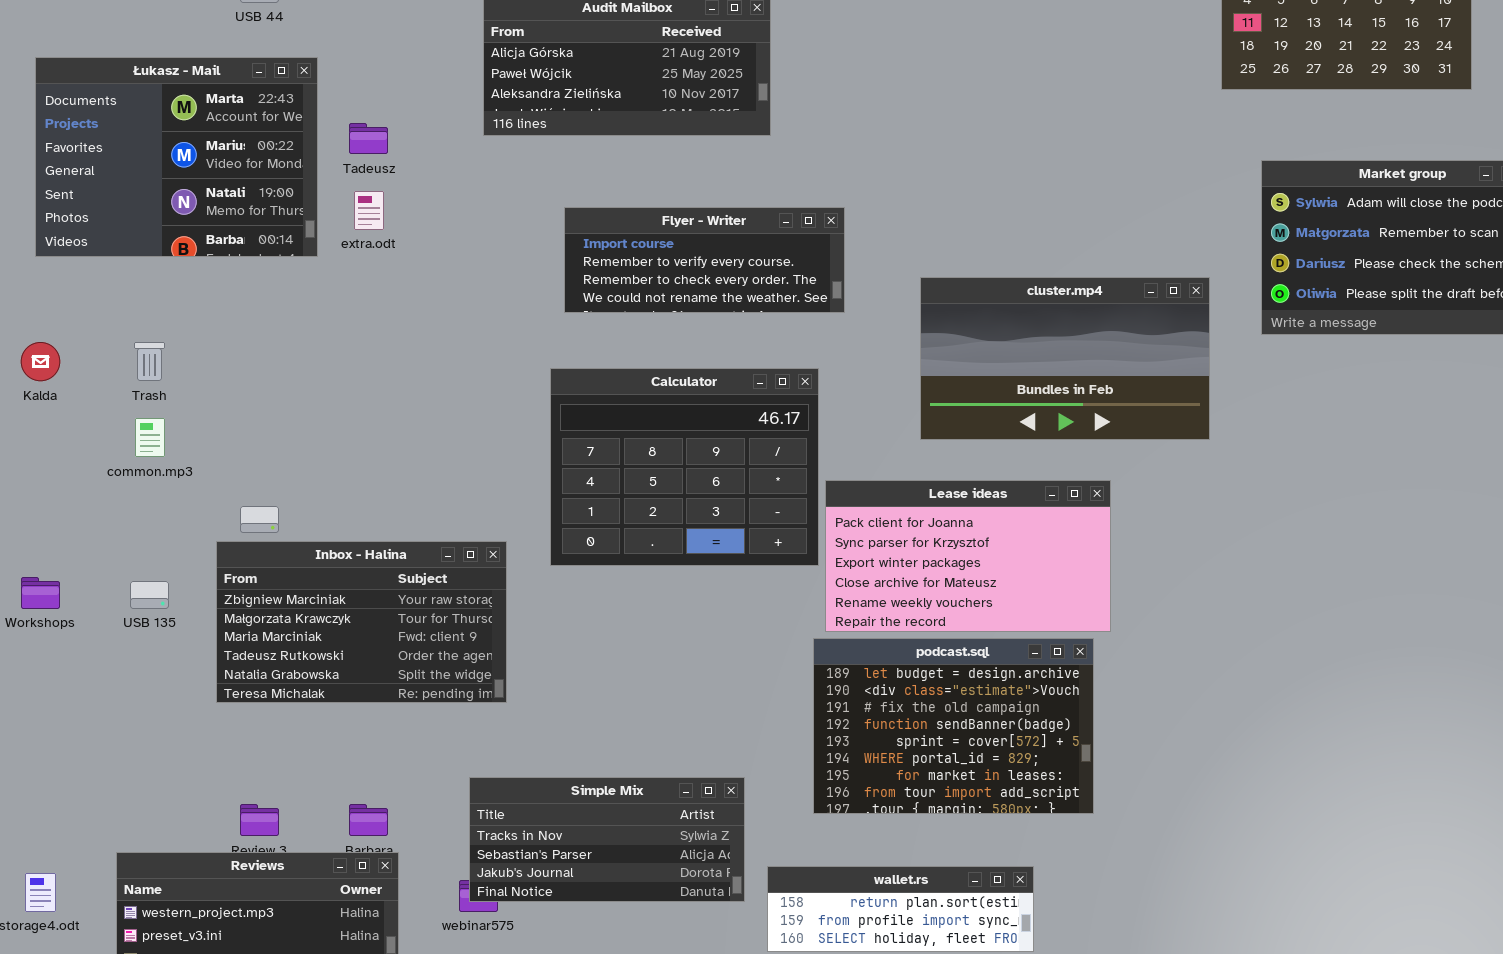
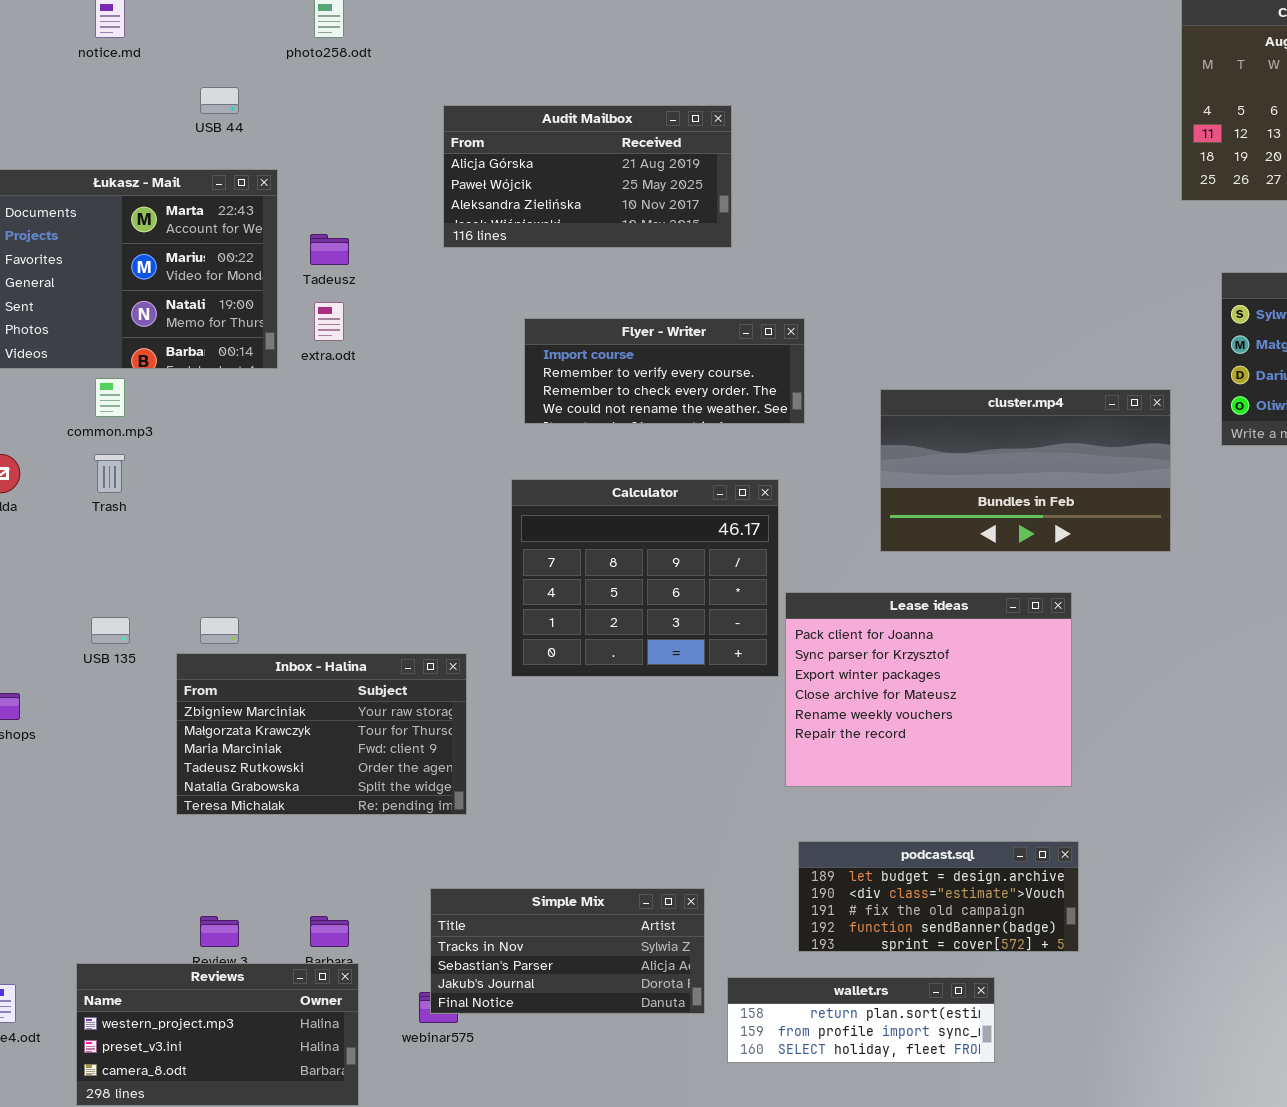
common.mp3: [135,418,165,457] -> [95,378,125,417], moved
Lease ideas: [825,480,1111,632] -> [785,592,1072,787], resized
USB 135: [130,581,169,609] -> [91,617,130,644], moved
podcast.sql: [813,638,1094,814] -> [798,841,1079,952], moved, resized

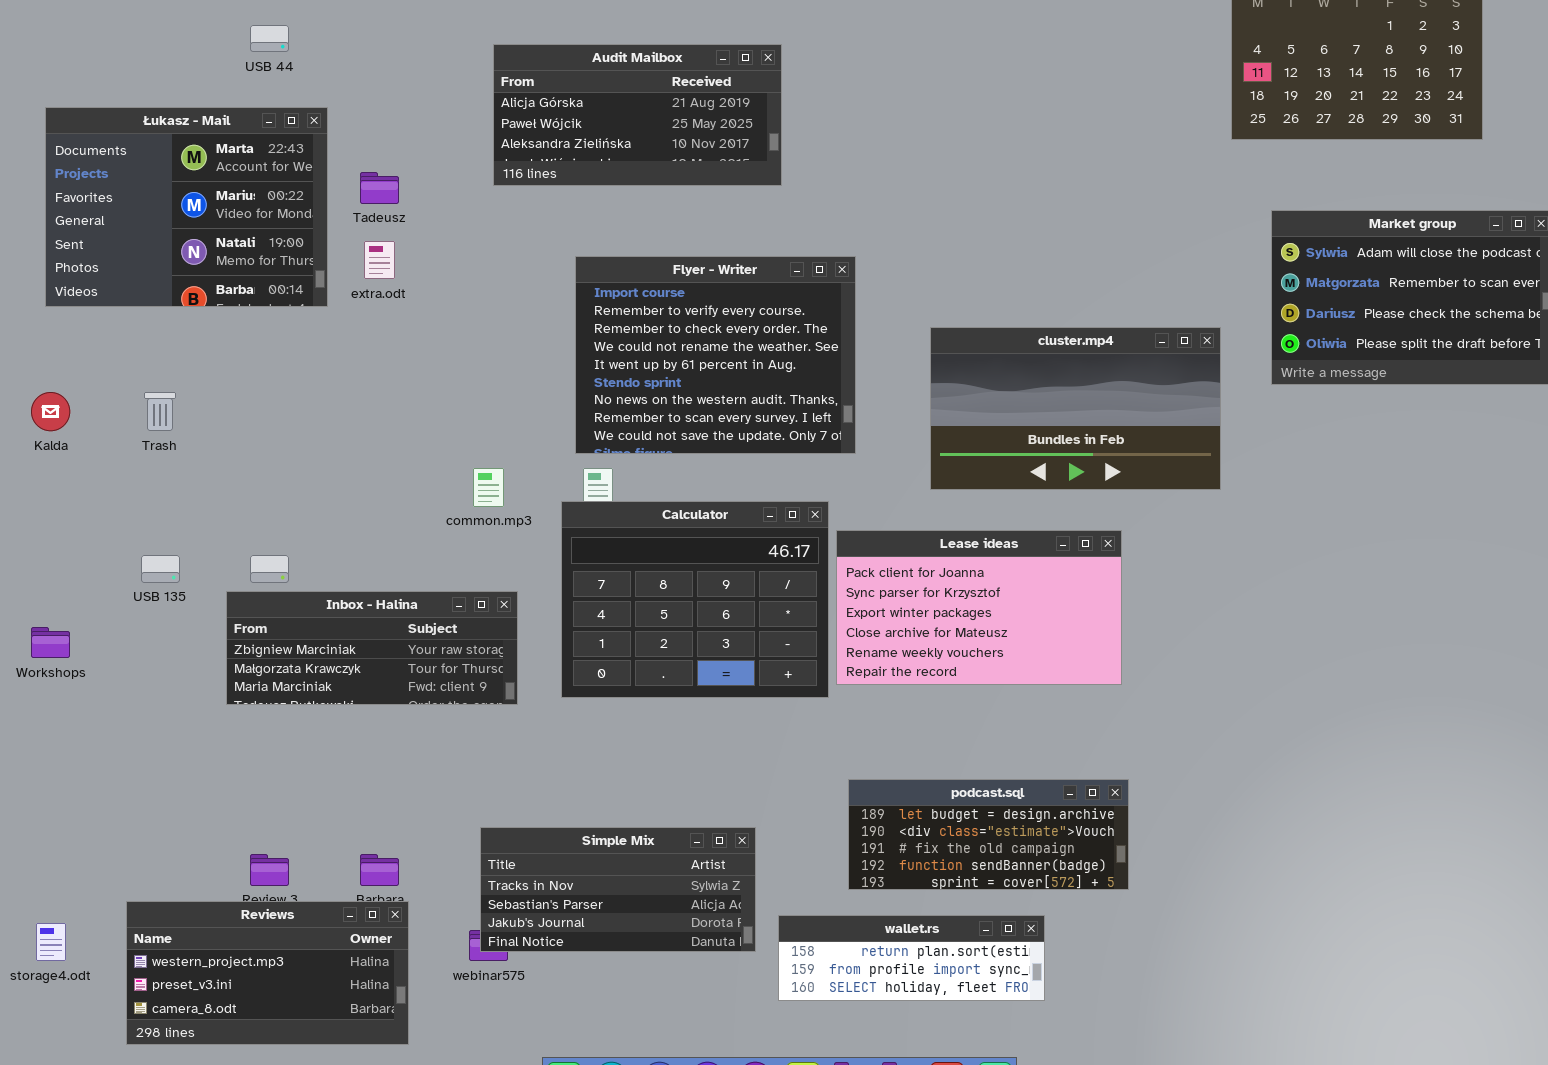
Flyer - Writer: [524,318,805,424] -> [575,256,856,454], resized
common.mp3: [95,378,125,417] -> [473,468,504,507], moved
Calculator: [511,479,779,677] -> [561,501,829,698], moved
Lease ideas: [785,592,1072,787] -> [836,530,1122,685], resized
Inbox - Halina: [176,653,467,815] -> [226,591,518,705], resized

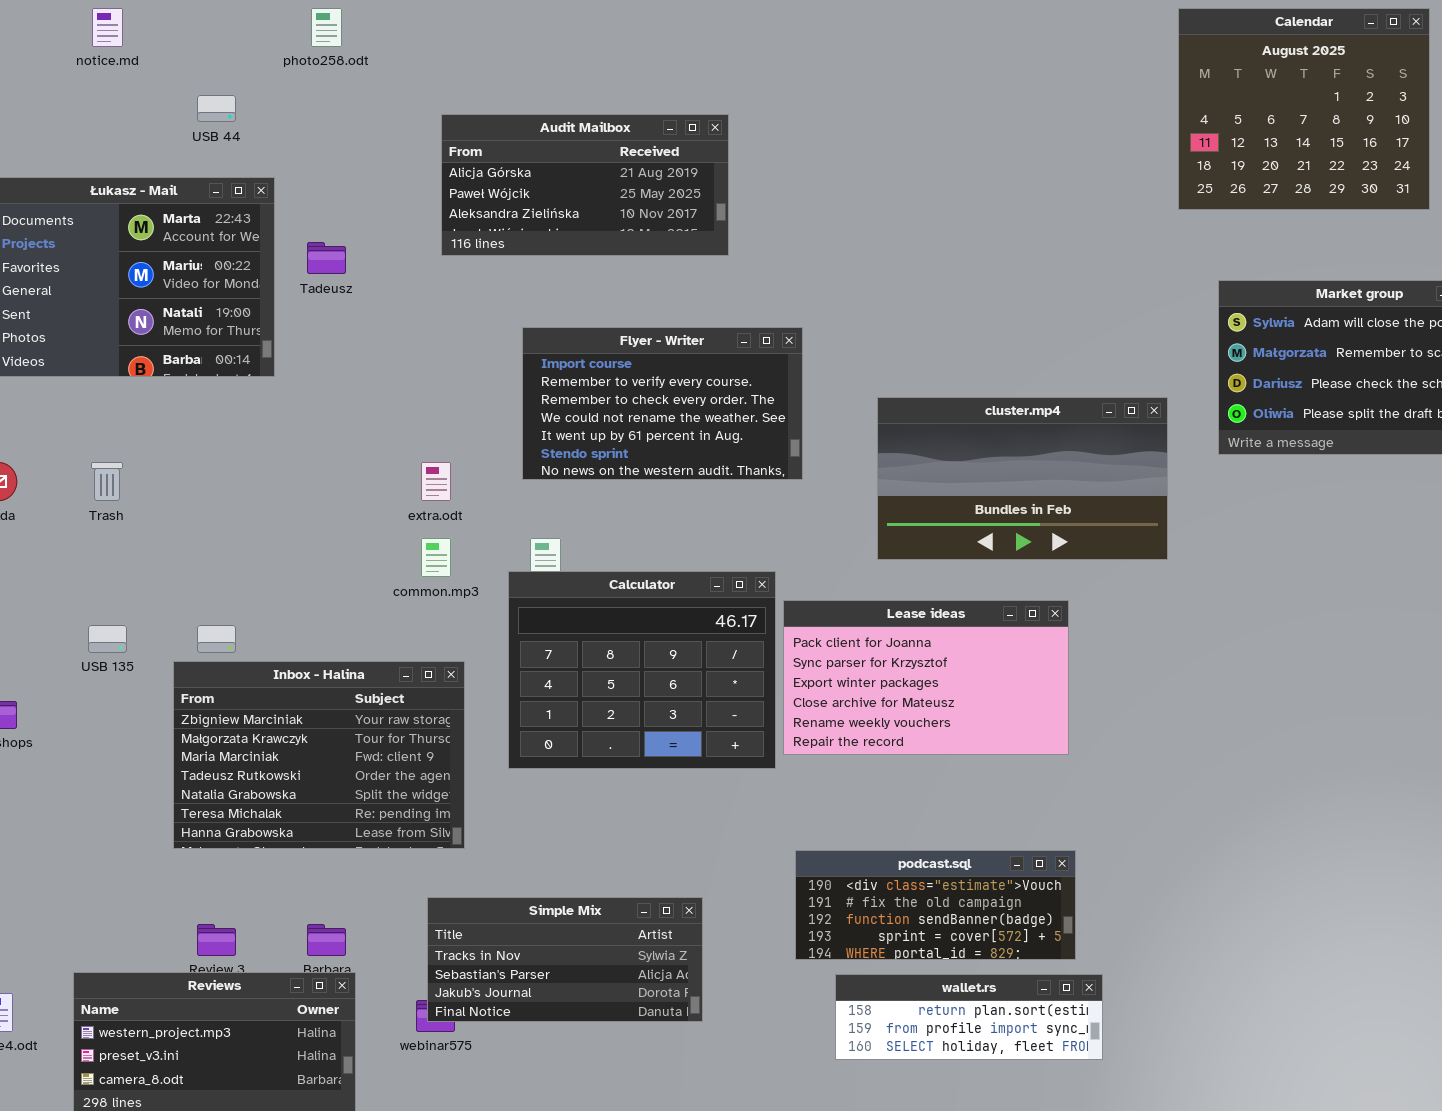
extra.odt: [364,241,395,279] -> [421,462,451,501], moved
Flyer - Writer: [575,256,856,454] -> [522,327,803,480], resized
Inbox - Halina: [226,591,518,705] -> [173,661,465,849], resized
podcast.sql: [848,779,1129,890] -> [795,850,1076,960], scrolled down 1 row
wallet.rs: [778,915,1045,1001] -> [835,974,1103,1060], moved

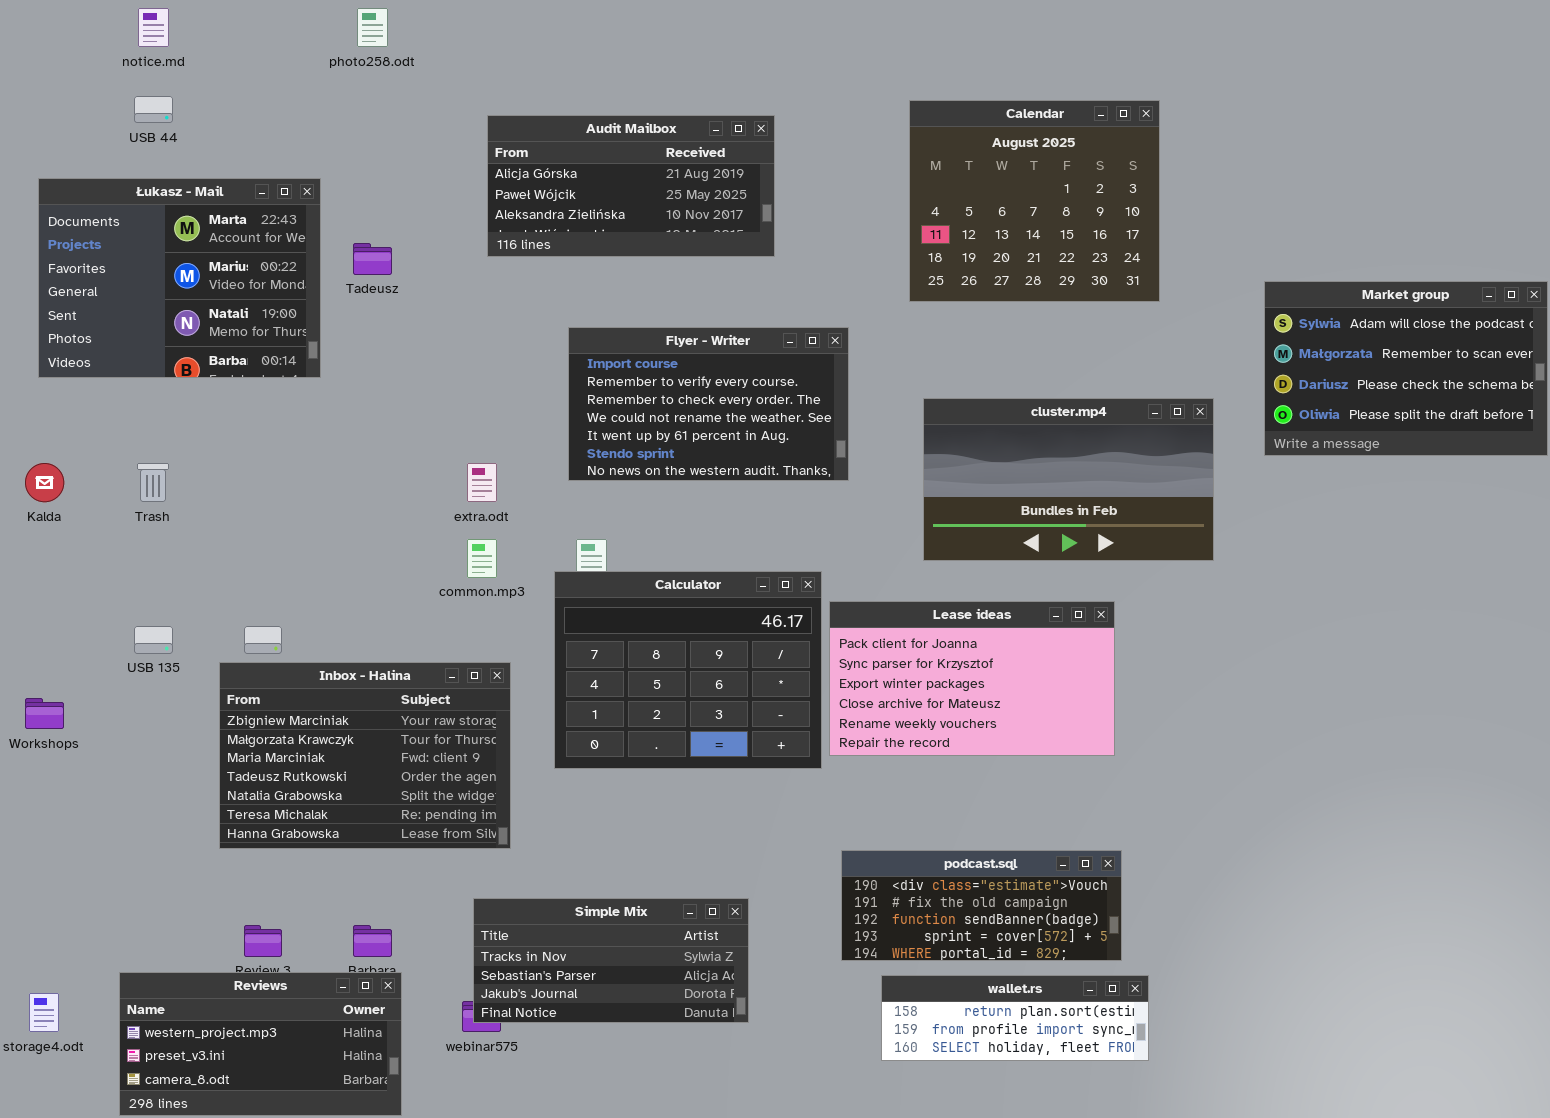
Calendar: [1178,8,1430,210] -> [909,100,1160,302], moved
USB 44: [197,95,236,122] -> [134,96,173,123], moved

